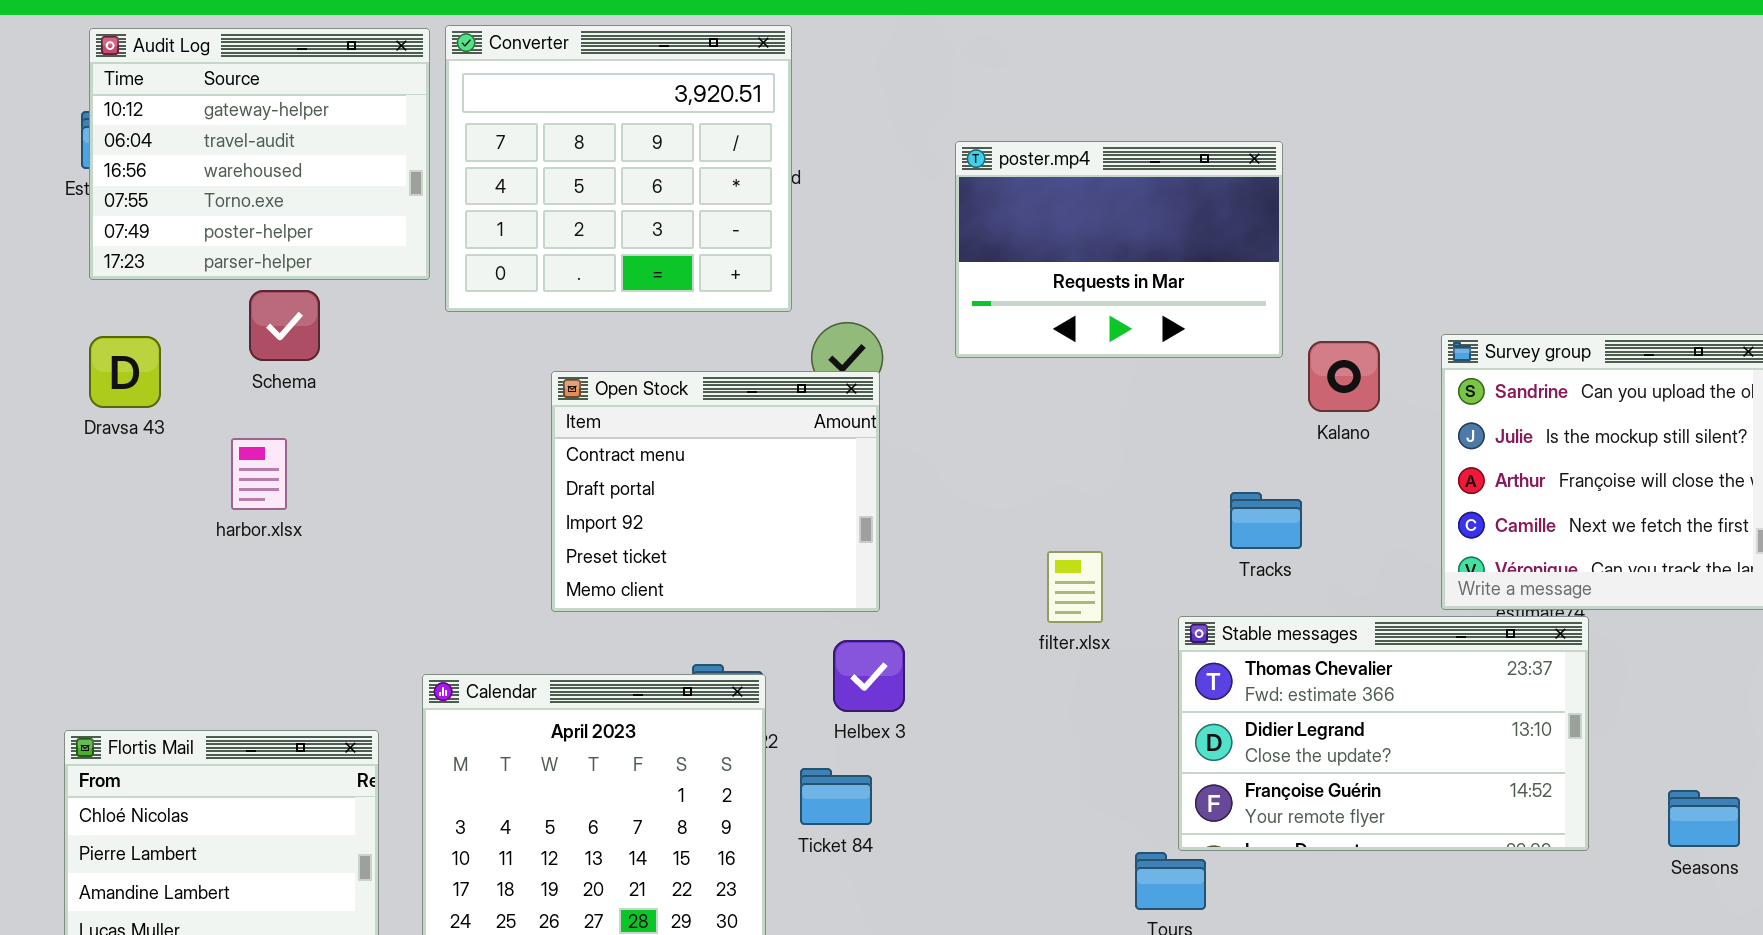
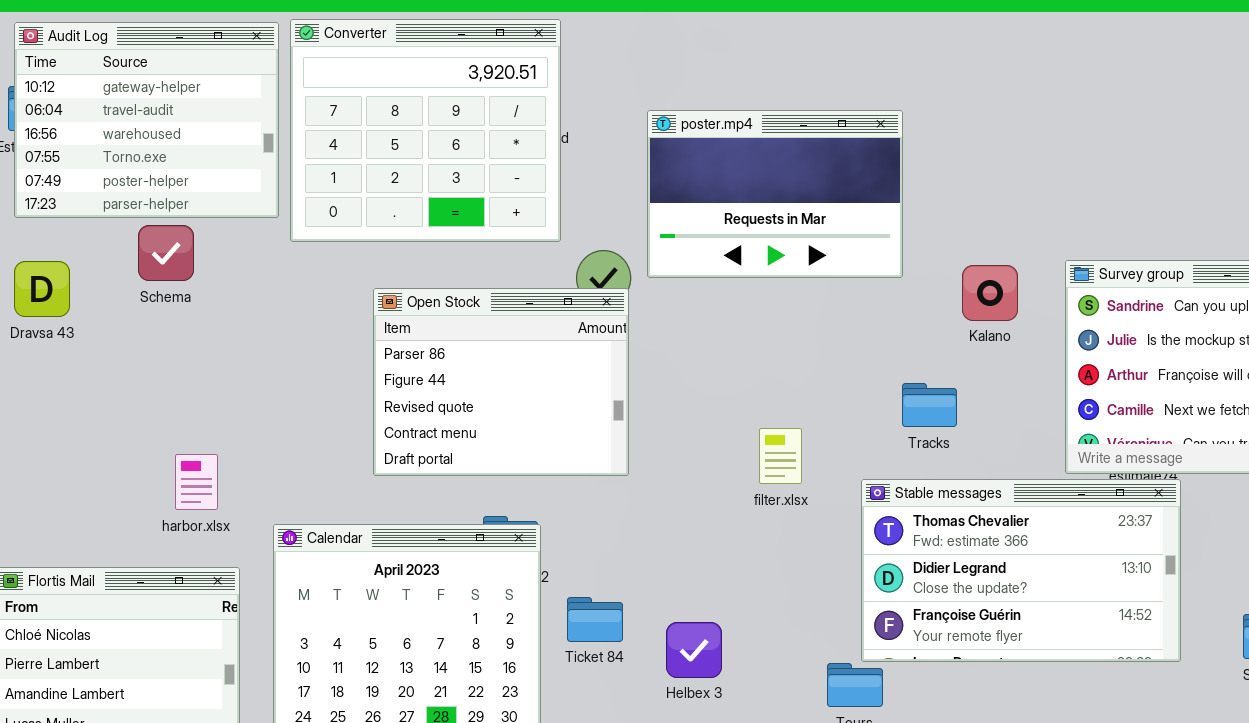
poster.mp4: [955,141,1283,358] -> [647,110,903,278], moved
Open Stock: [551,371,880,612] -> [373,288,629,476], scrolled up 3 rows
harbor.xlsx: [231,438,287,510] -> [175,454,218,510], moved
Helbex 3: [833,640,905,712] -> [666,622,722,678], moved

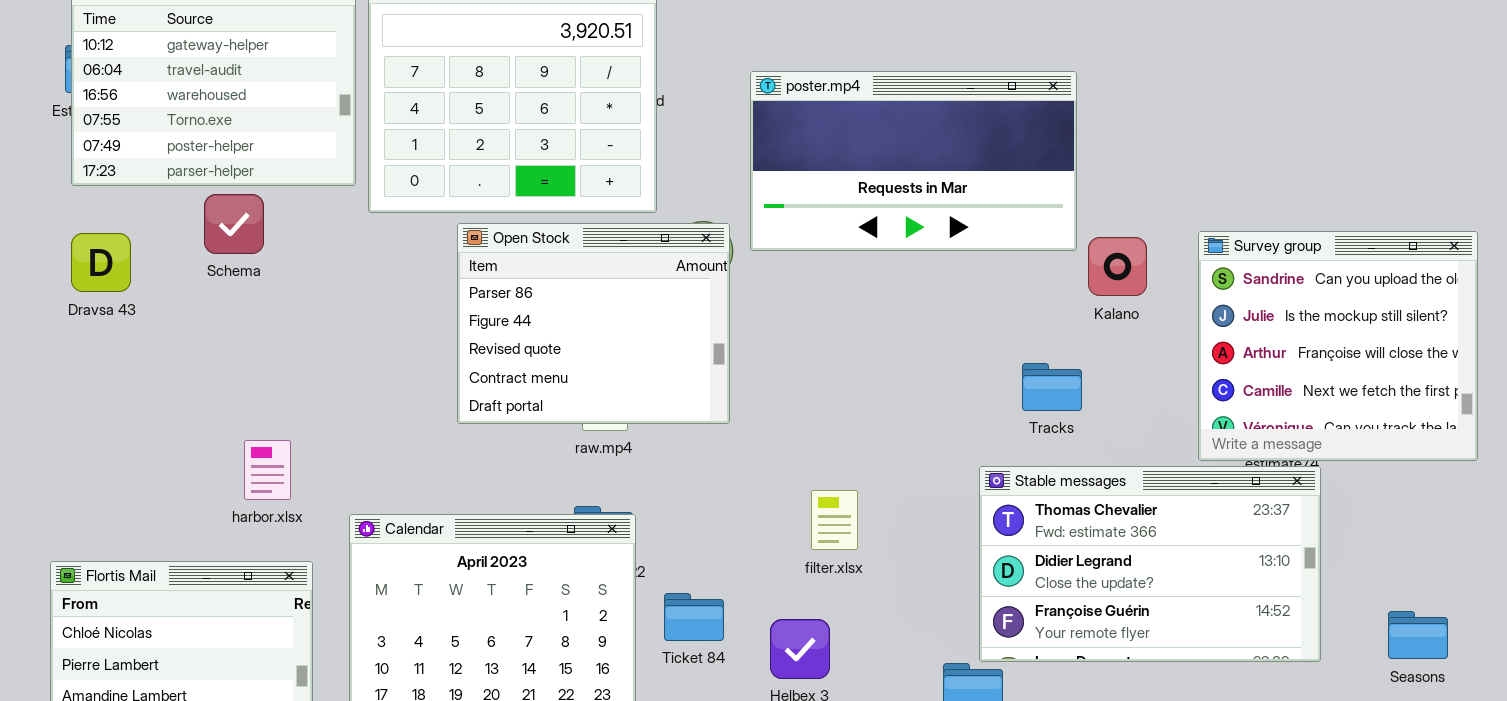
poster.mp4: [647,110,903,278] -> [750,71,1077,251], resized
Open Stock: [373,288,629,476] -> [457,223,730,424], moved
filter.xlsx: [759,428,802,484] -> [811,490,858,550], moved

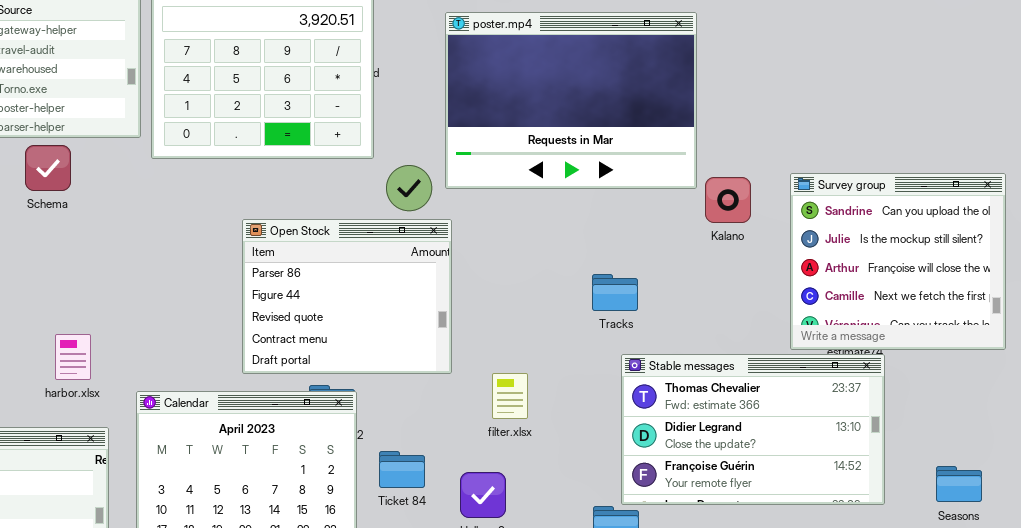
poster.mp4: [750,71,1077,251] -> [445,12,697,189], resized
Open Stock: [457,223,730,424] -> [242,219,452,374], moved
Tracks: [1022,363,1082,411] -> [592,274,638,311], moved

